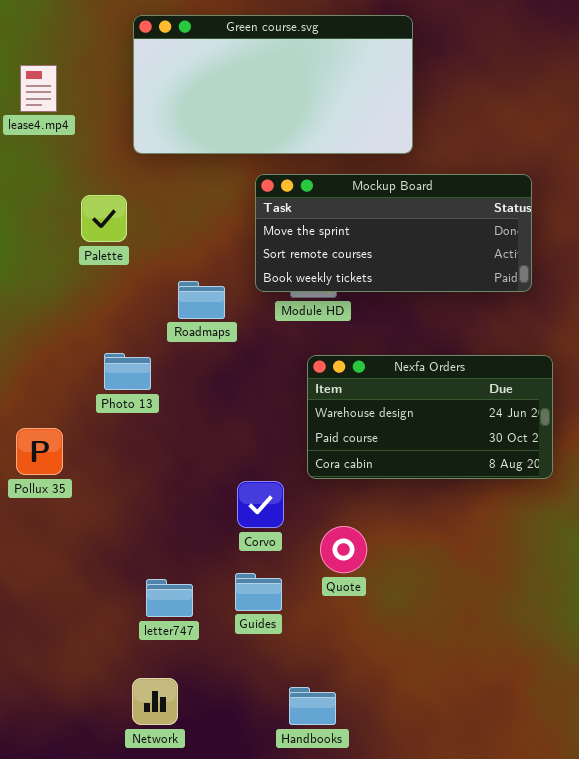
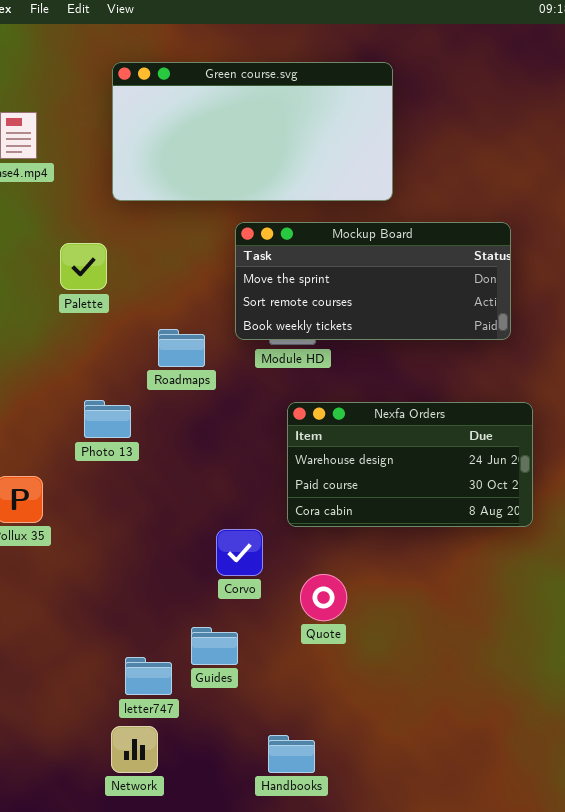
Guides: [235,573,282,611] -> [191,627,238,665], moved
letter747: [146,579,193,617] -> [125,657,172,695], moved

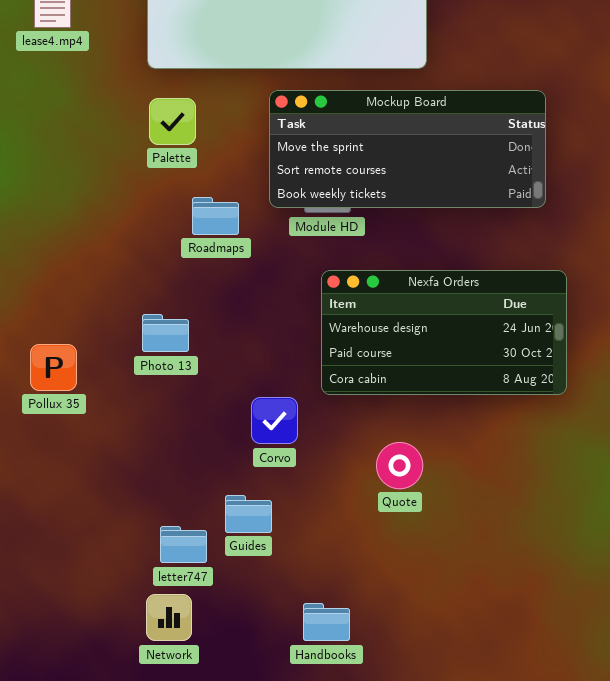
Palette: [60,243,107,290] -> [149,98,196,145], moved
Photo 13: [84,400,131,438] -> [142,314,189,352], moved
Quote: [300,574,347,621] -> [376,442,423,489], moved

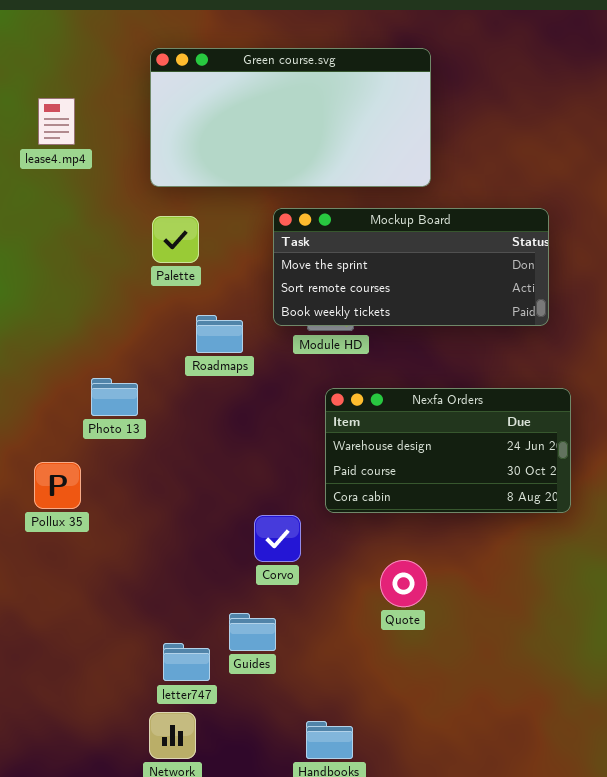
Photo 13: [142,314,189,352] -> [91,378,138,416], moved

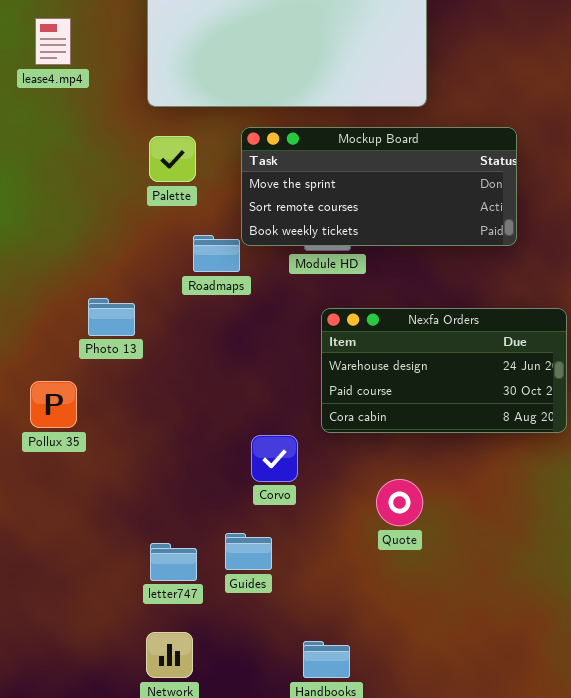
Mockup Board: [273,208,549,326] -> [241,127,517,246], moved
letter747: [163,643,210,681] -> [150,543,197,581], moved

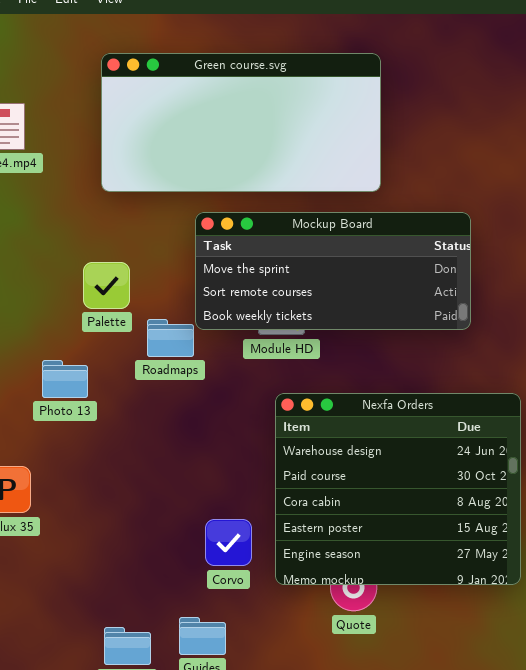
Palette: [149,136,196,182] -> [83,262,130,309], moved
Photo 13: [88,298,135,336] -> [42,360,88,398], moved
Nexfa Orders: [321,308,567,433] -> [275,393,521,585], resized

